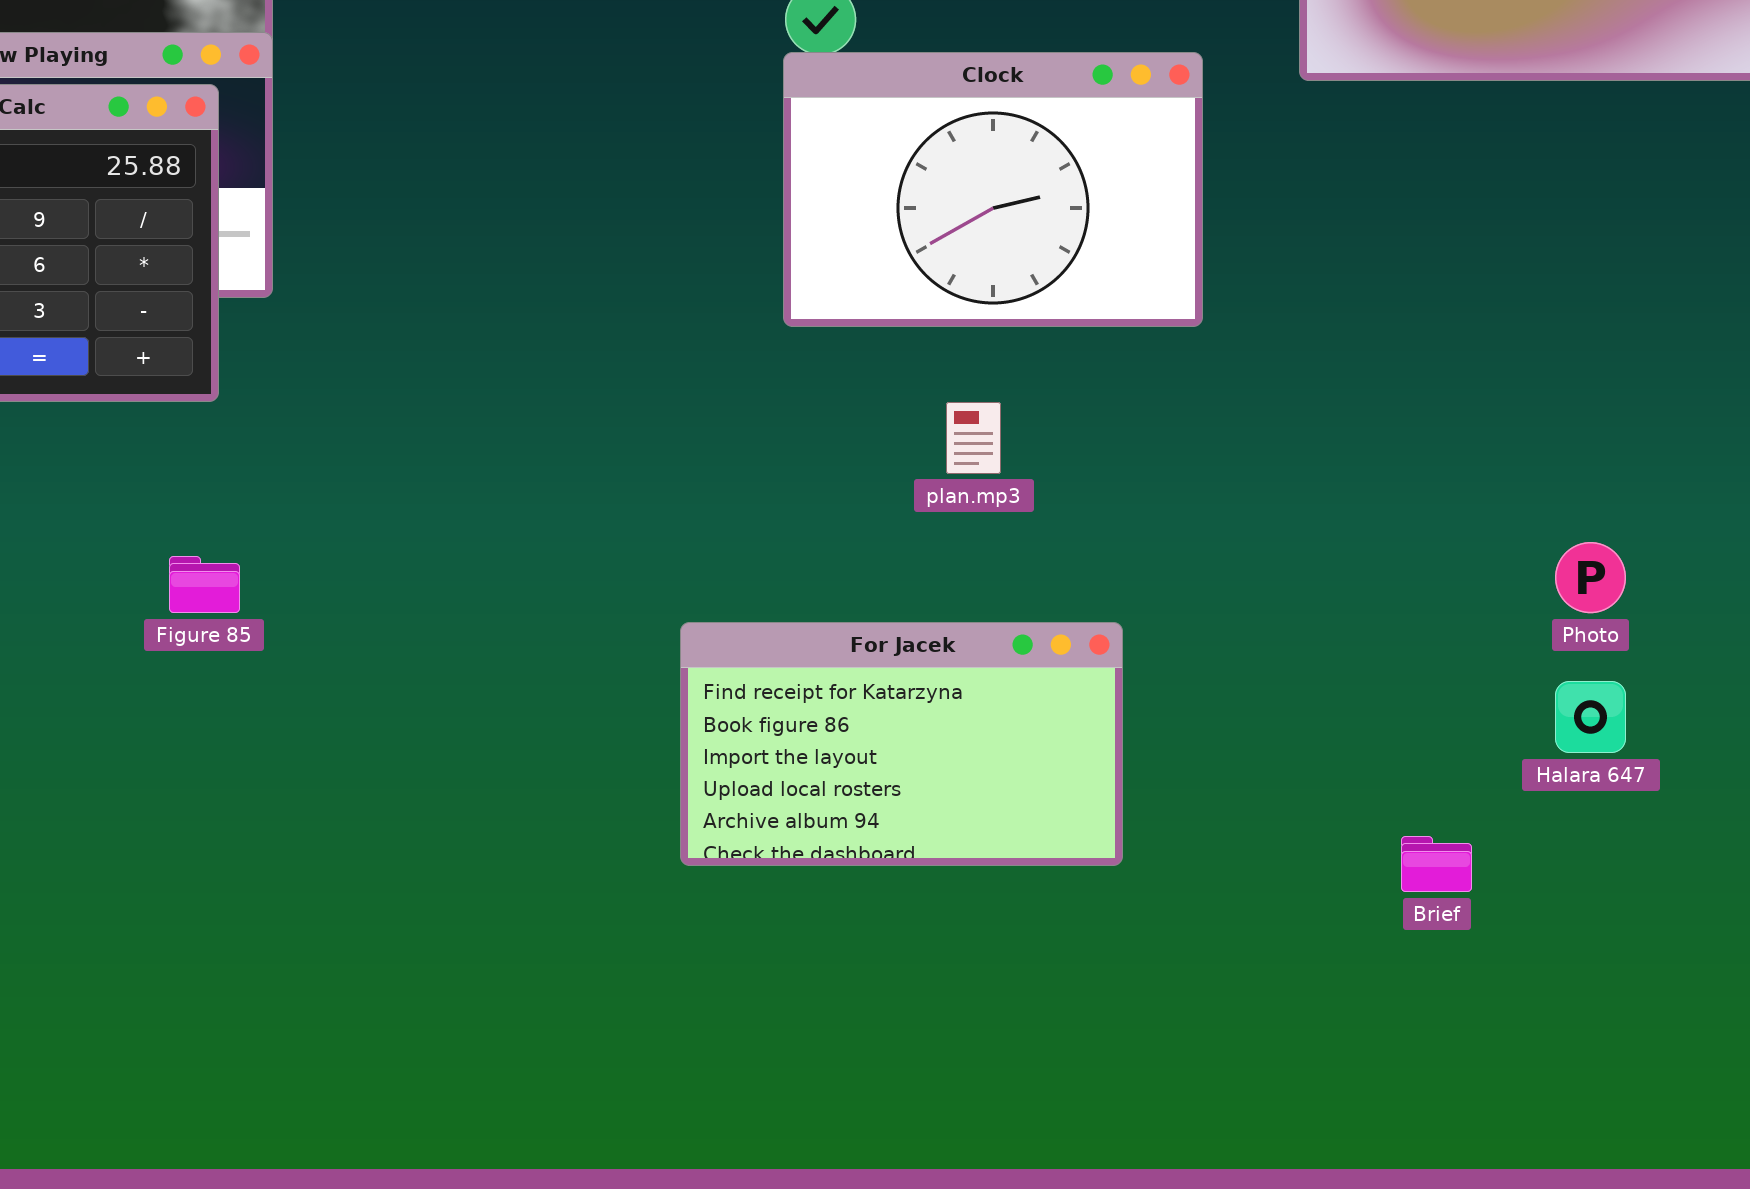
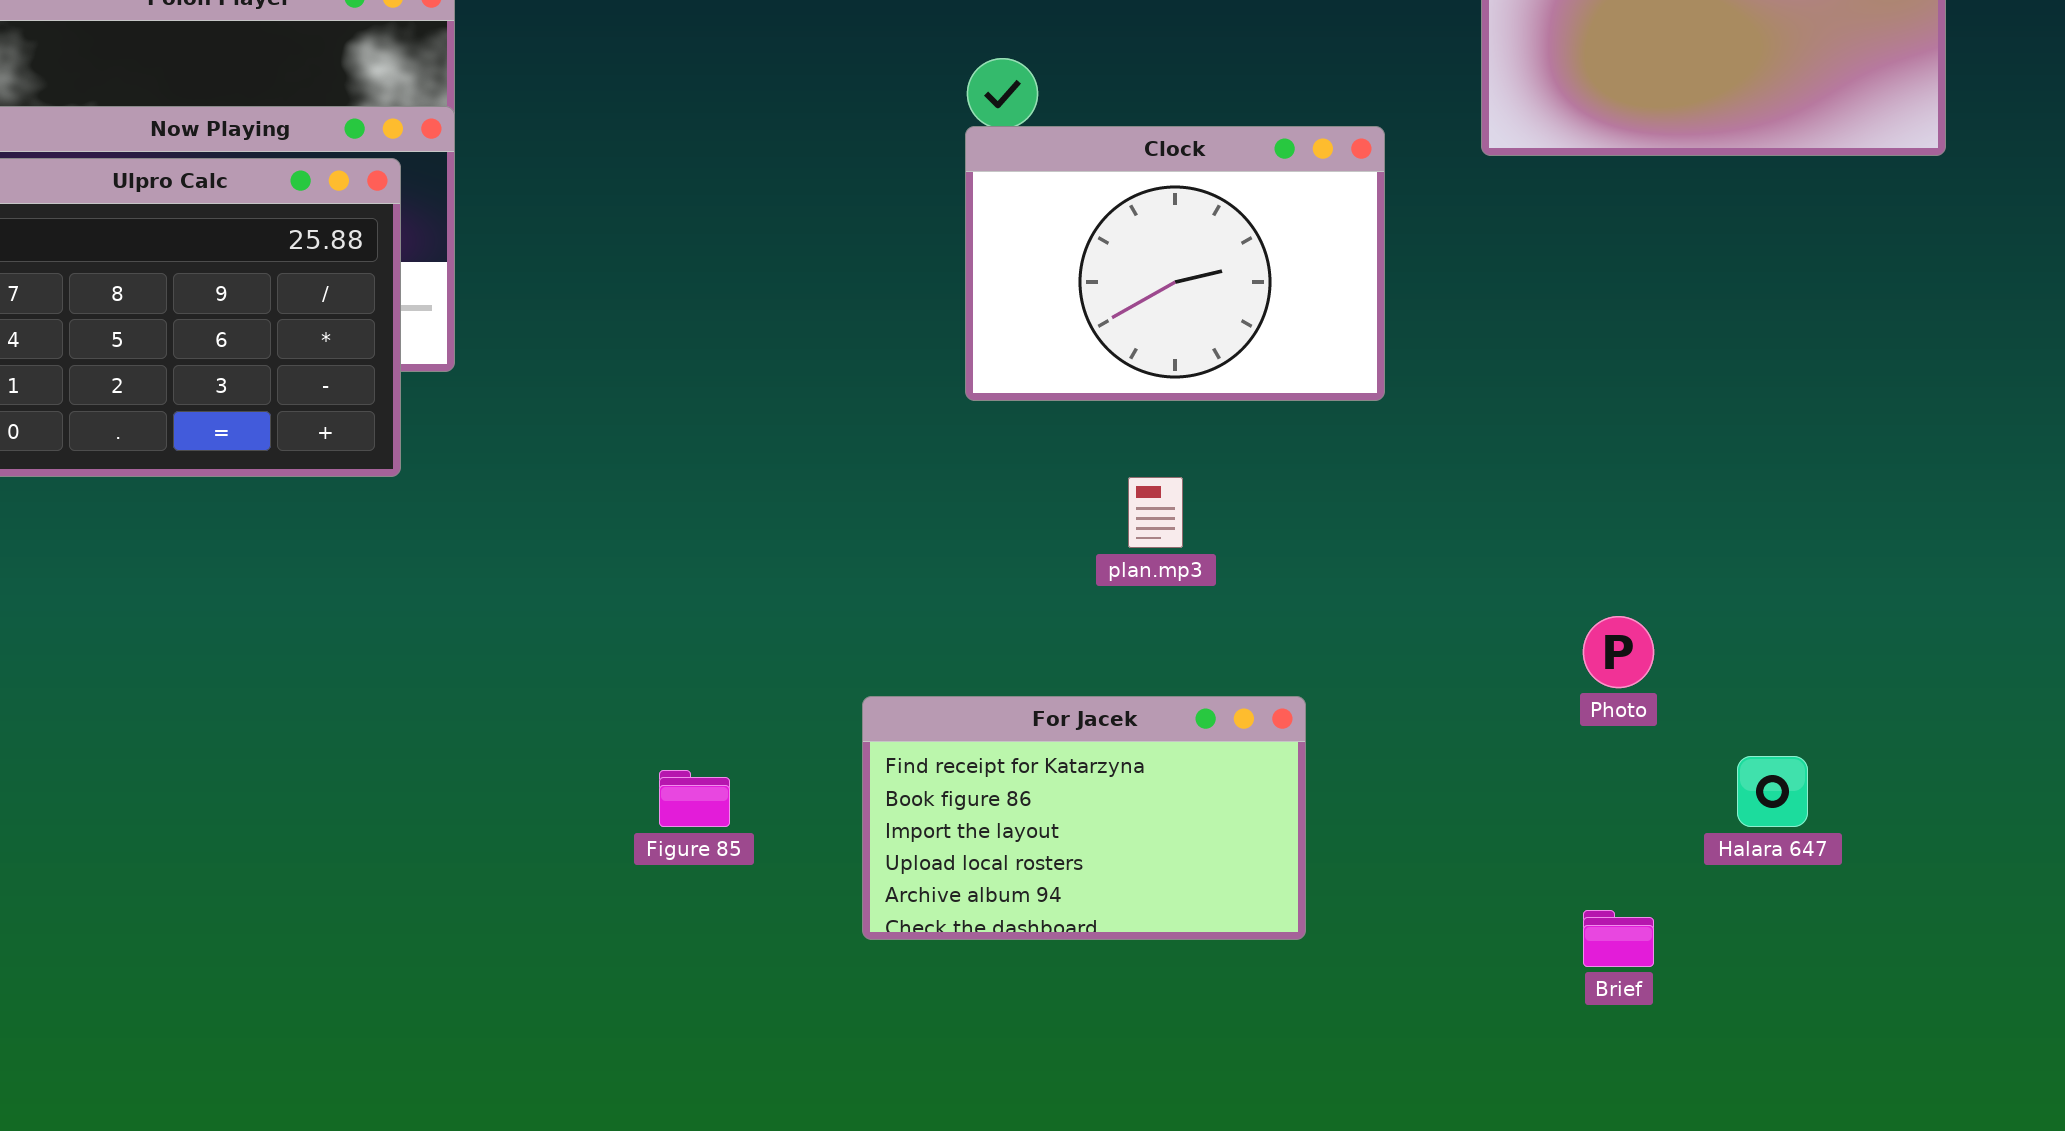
Photo: [1555,542,1626,613] -> [1583,616,1654,688], moved
Figure 85: [169,556,240,613] -> [659,770,730,827], moved

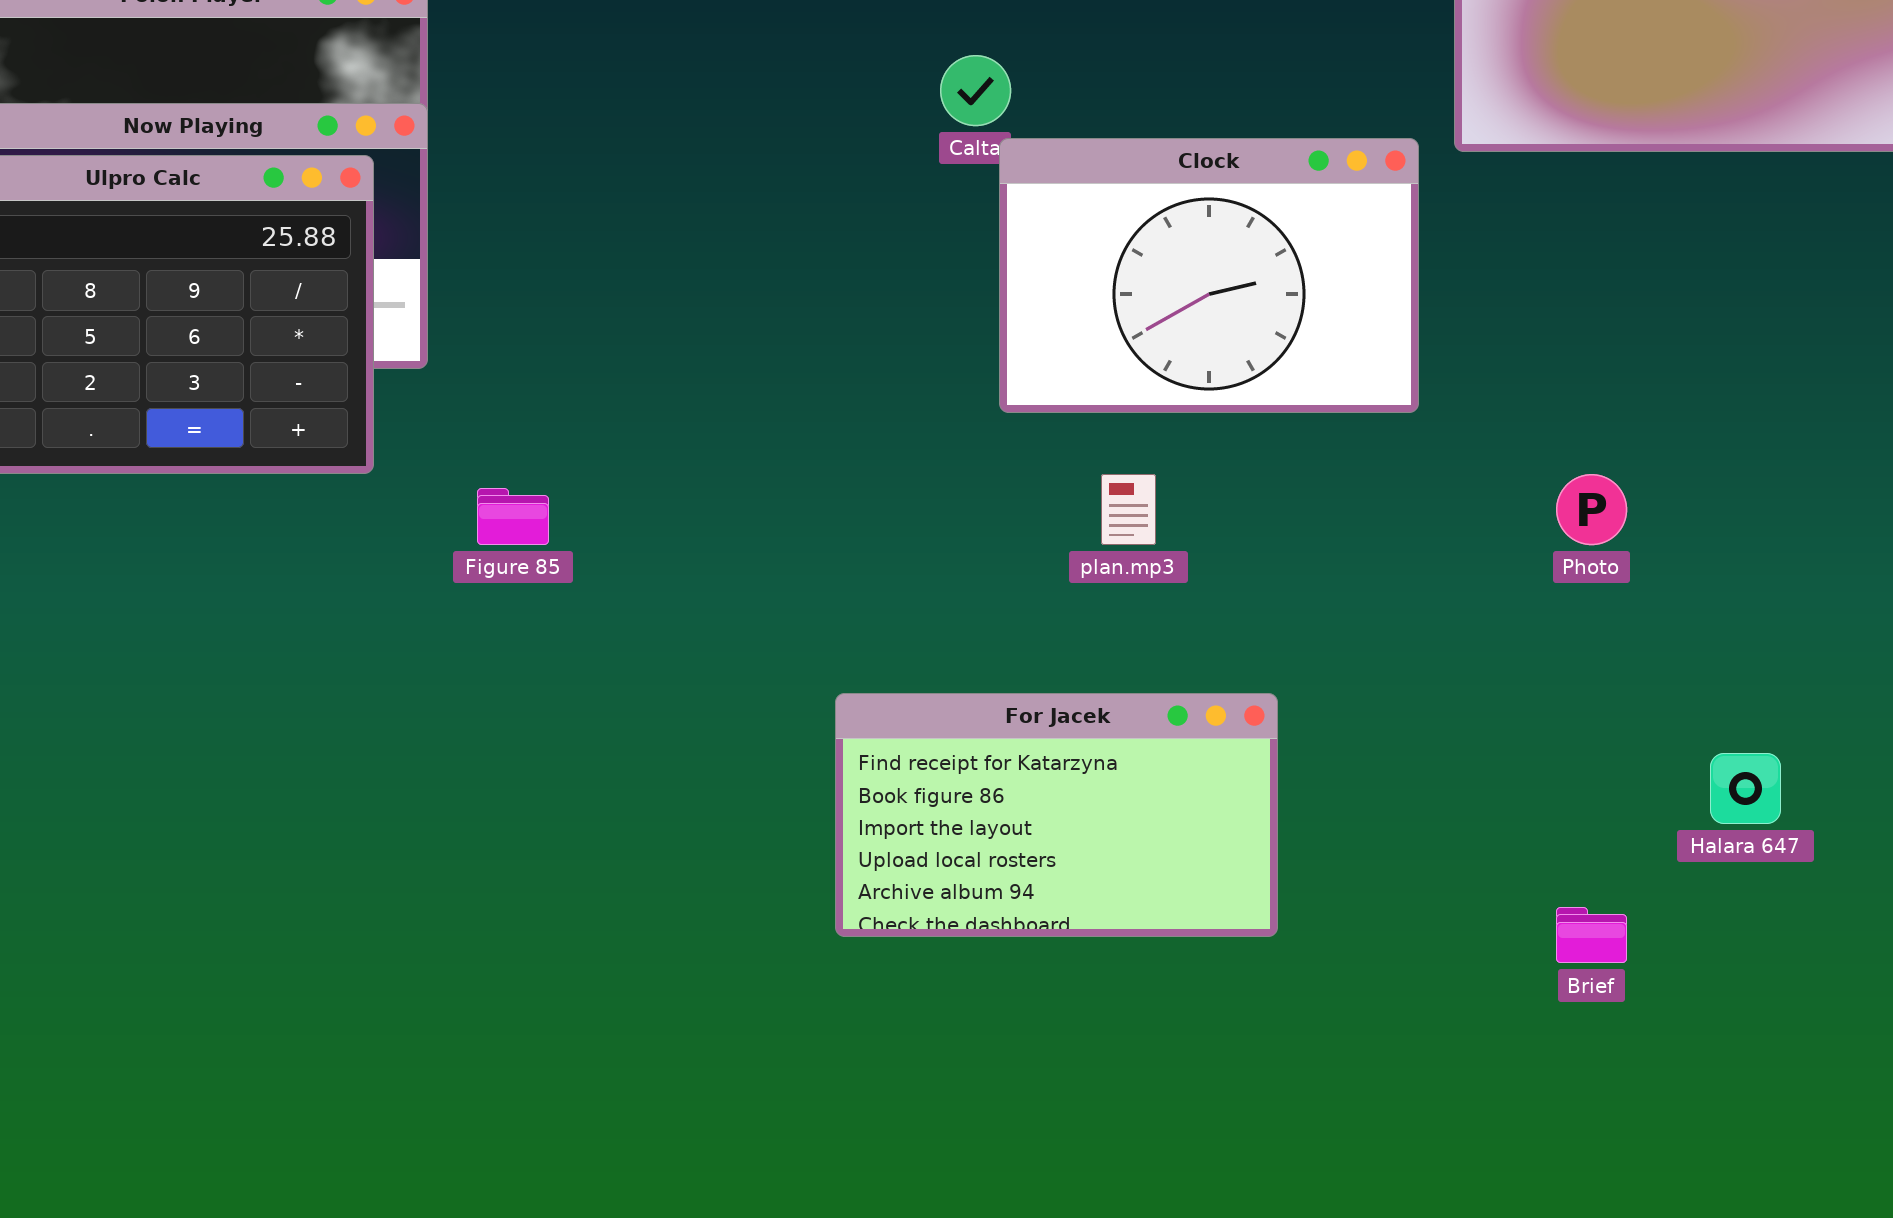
Clock: [965,126,1385,401] -> [999,138,1419,413], moved
Photo: [1583,616,1654,688] -> [1556,474,1627,545], moved
Figure 85: [659,770,730,827] -> [477,488,549,545], moved

